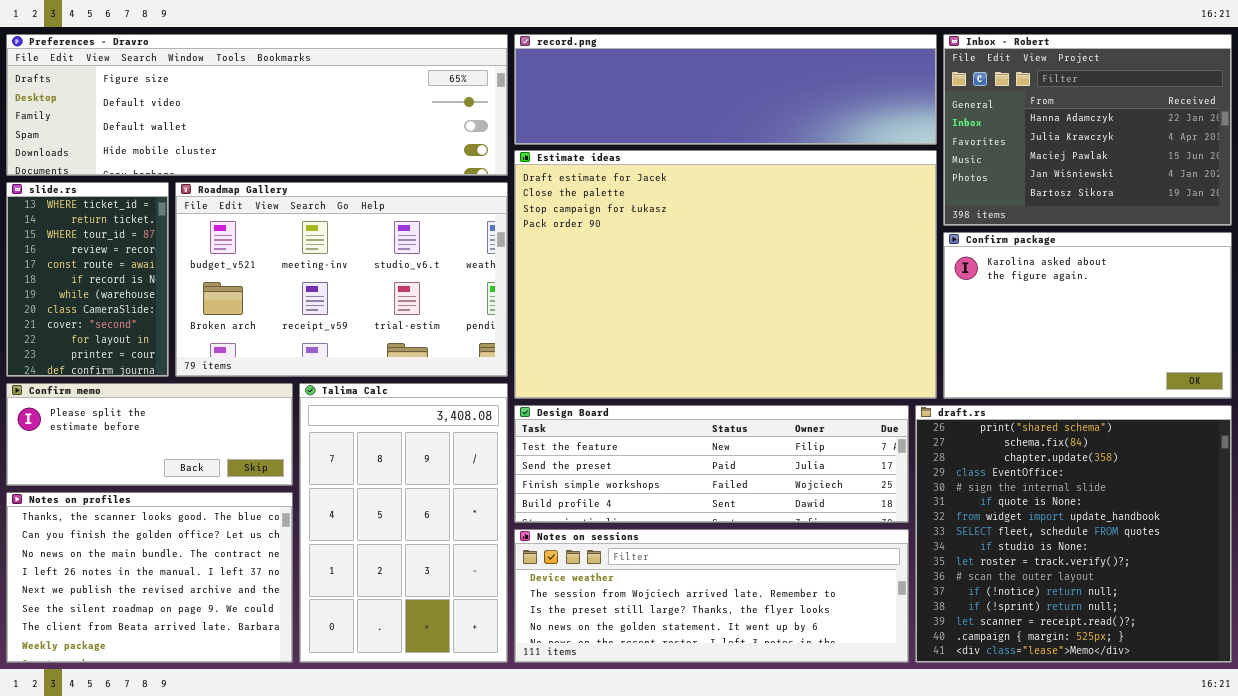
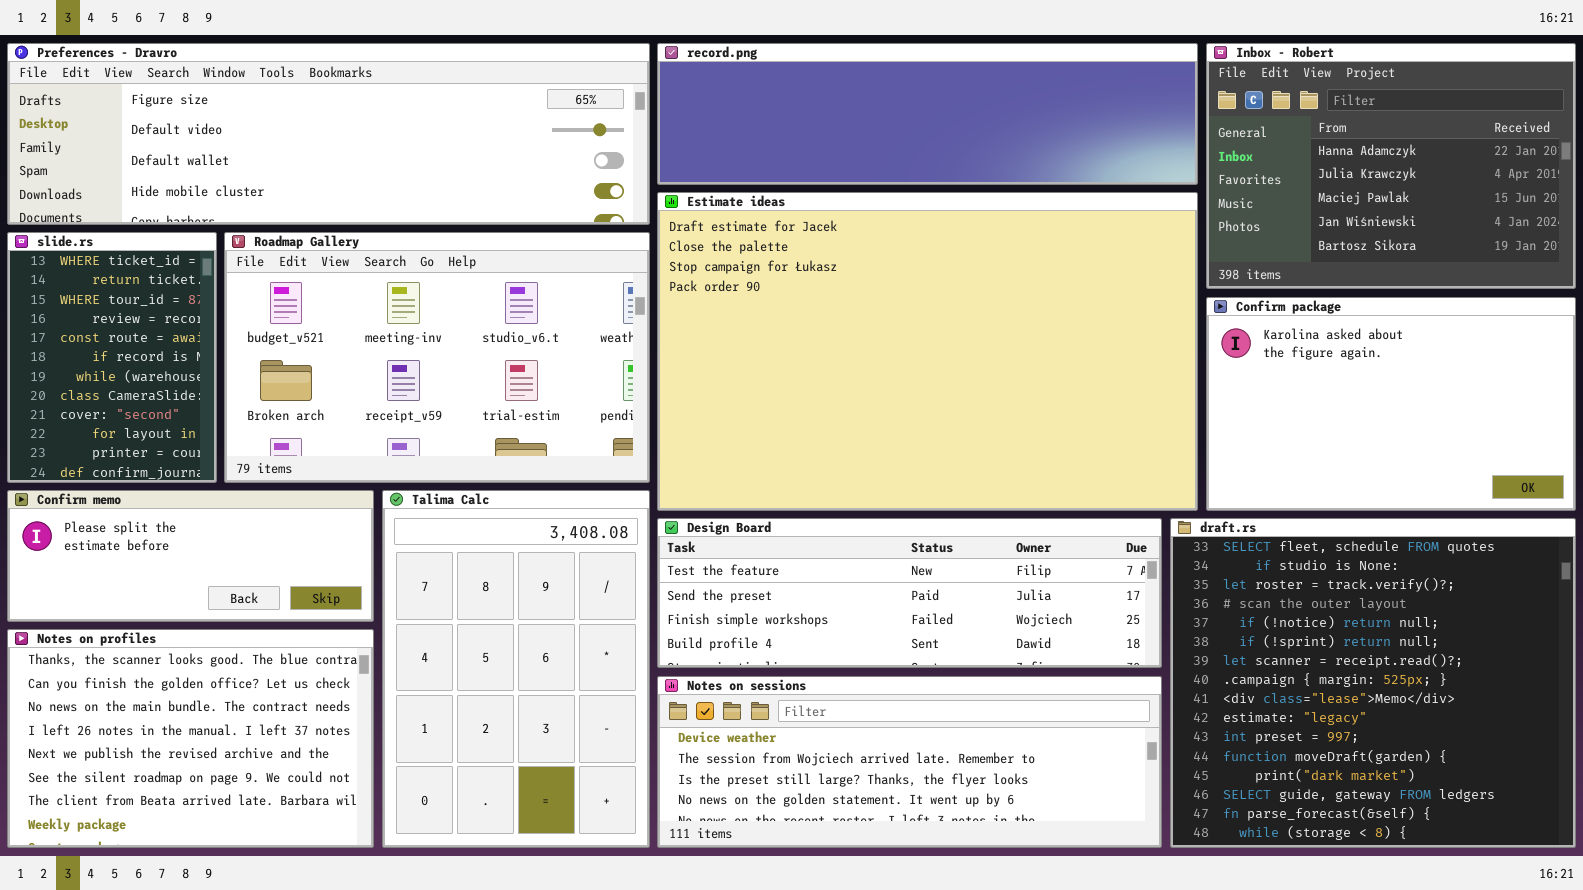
draft.rs: [915,405,1232,663] -> [1170,518,1576,848], scrolled down 7 rows

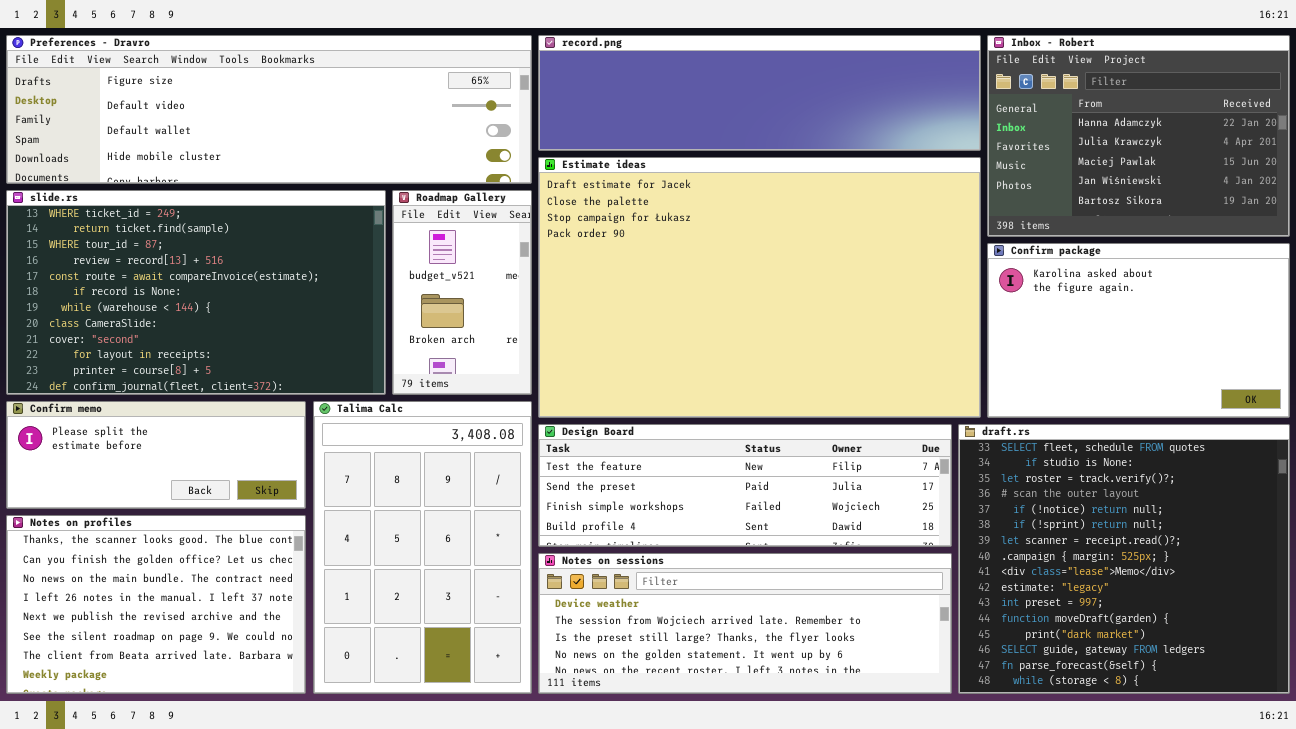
slide.rs: [7,232,217,483] -> [6,190,386,395], resized
Roadmap Gallery: [224,232,650,483] -> [392,190,532,395], resized

